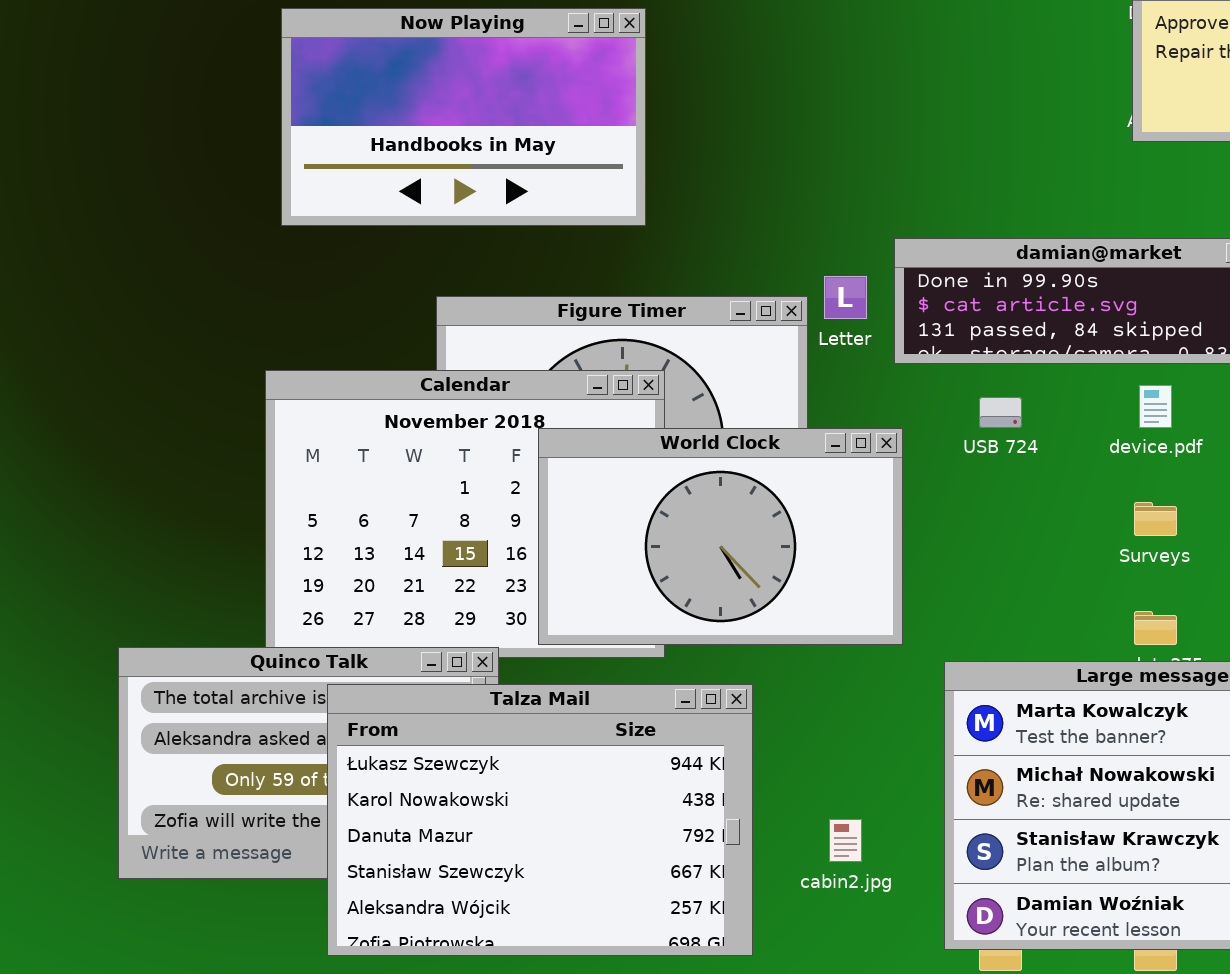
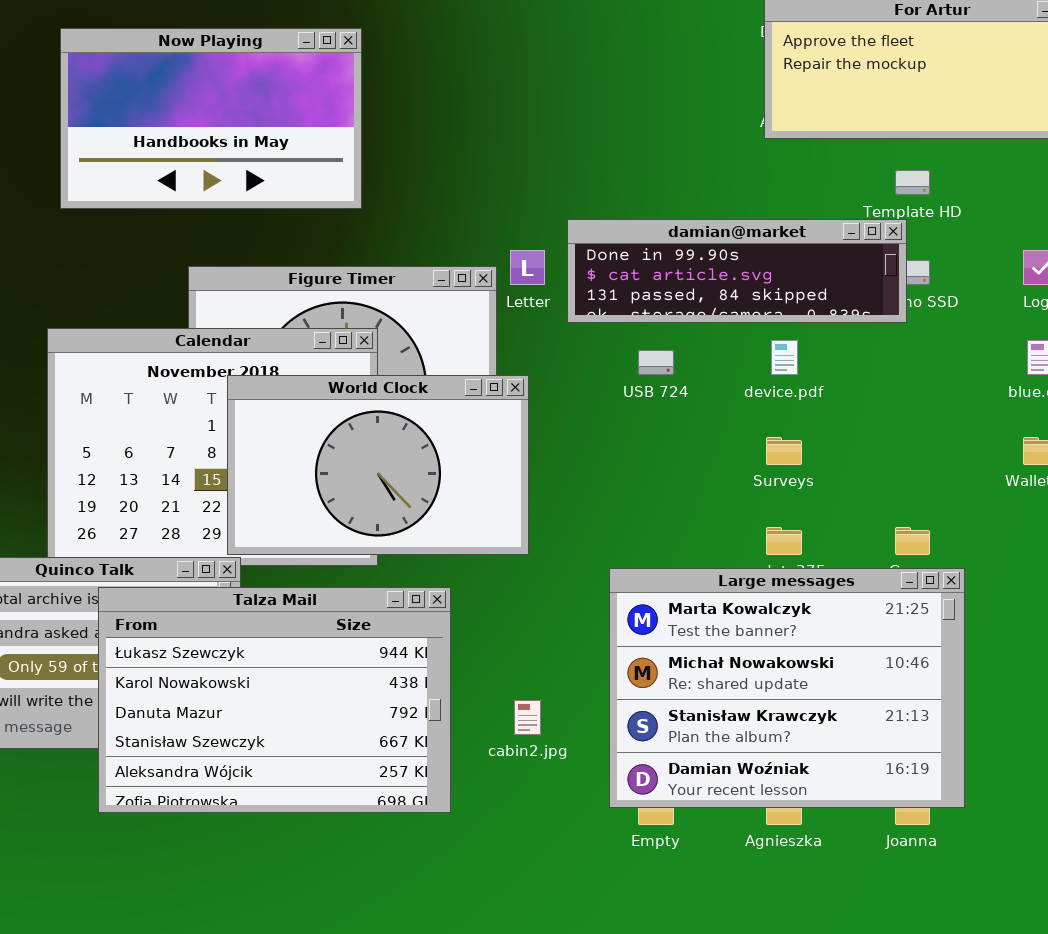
World Clock: [538,428,903,645] -> [227,375,529,555], moved

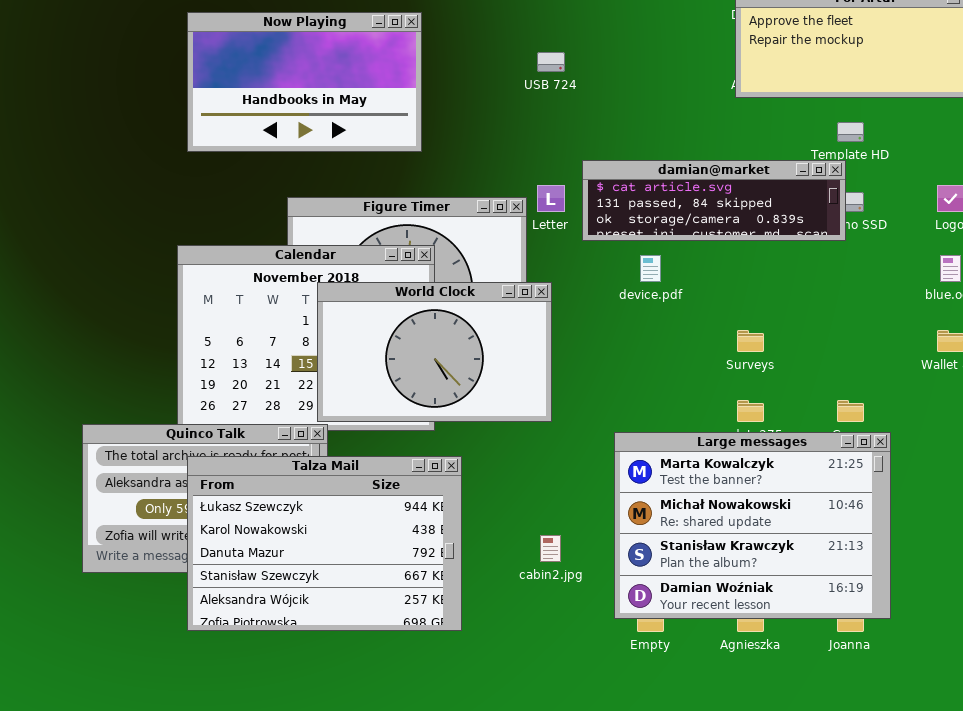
damian@market: [567,219,907,323] -> [582,160,846,241], scrolled down 1 row
device.pdf: [771,340,798,375] -> [640,255,661,282], moved
USB 724: [638,350,674,375] -> [537,52,565,72], moved
Talza Mail: [98,587,451,813] -> [187,456,462,631], moved

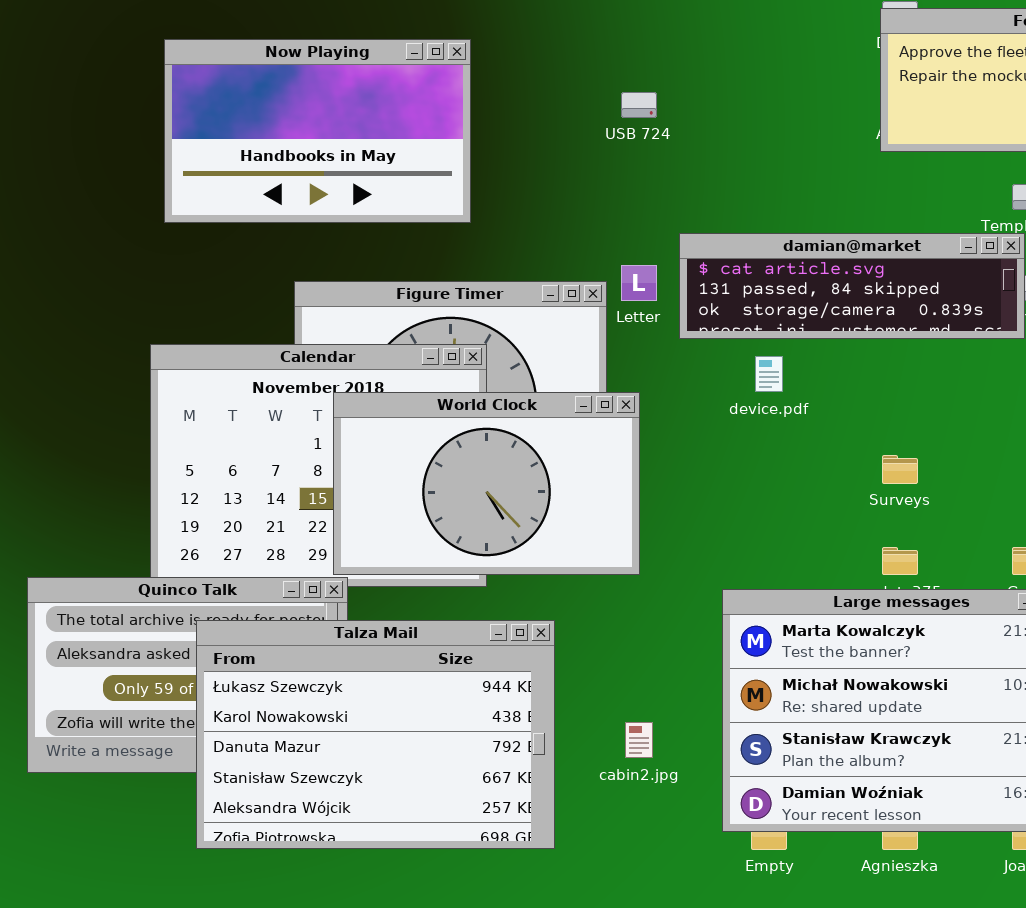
Talza Mail: [187,456,462,631] -> [196,620,555,849], moved

